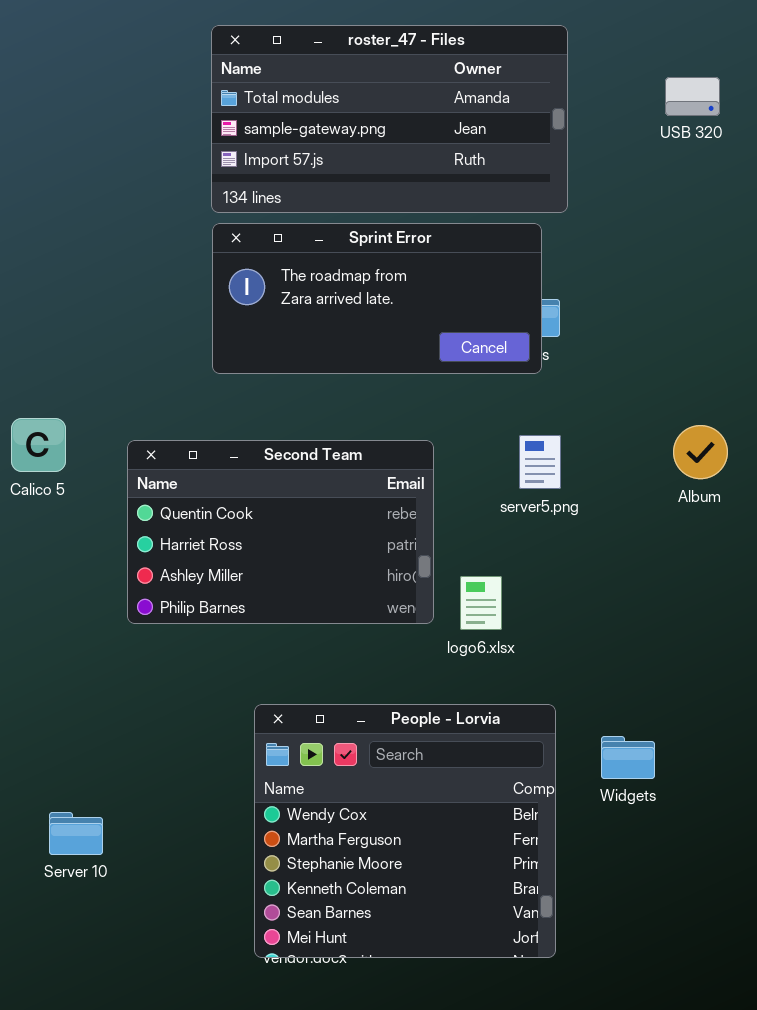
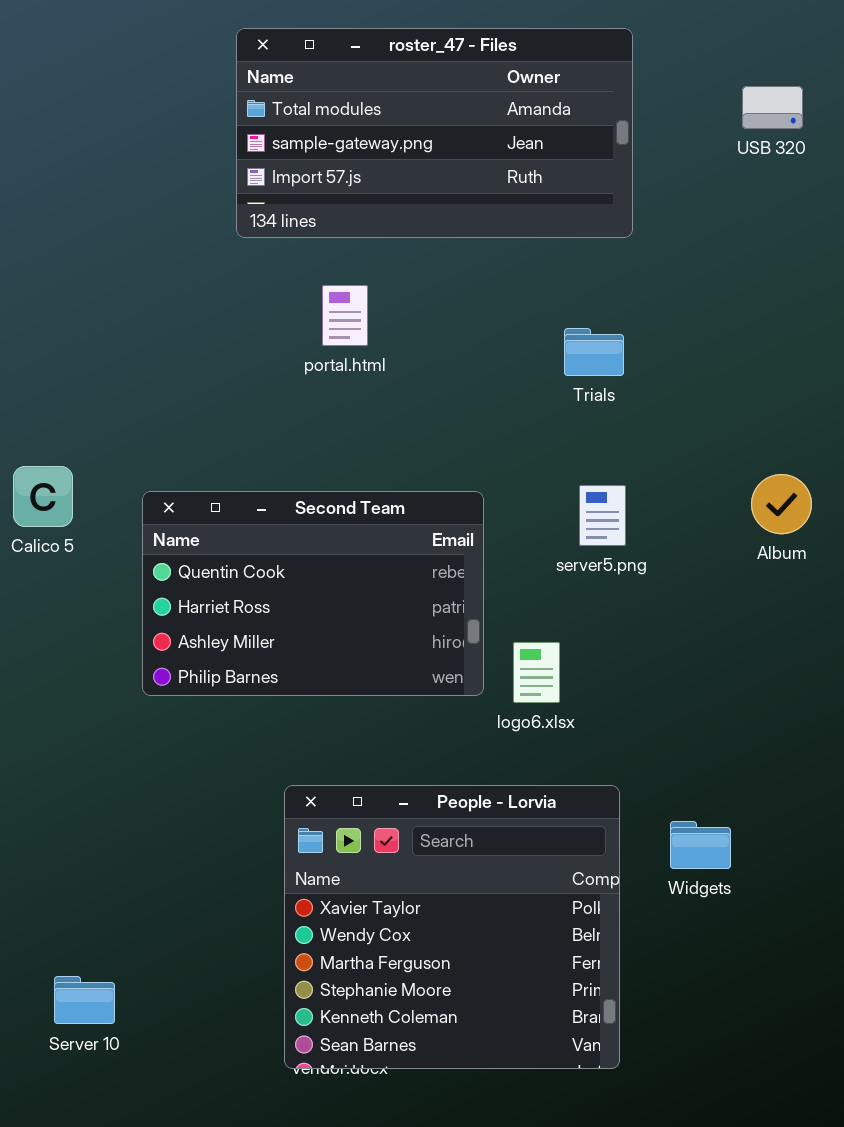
Sprint Error: [212,223,542,374] -> none, closed
People - Lorvia: [254,704,556,958] -> [284,785,620,1069], scrolled up 1 row
Server 10: [49,812,103,855] -> [54,976,115,1024], moved

